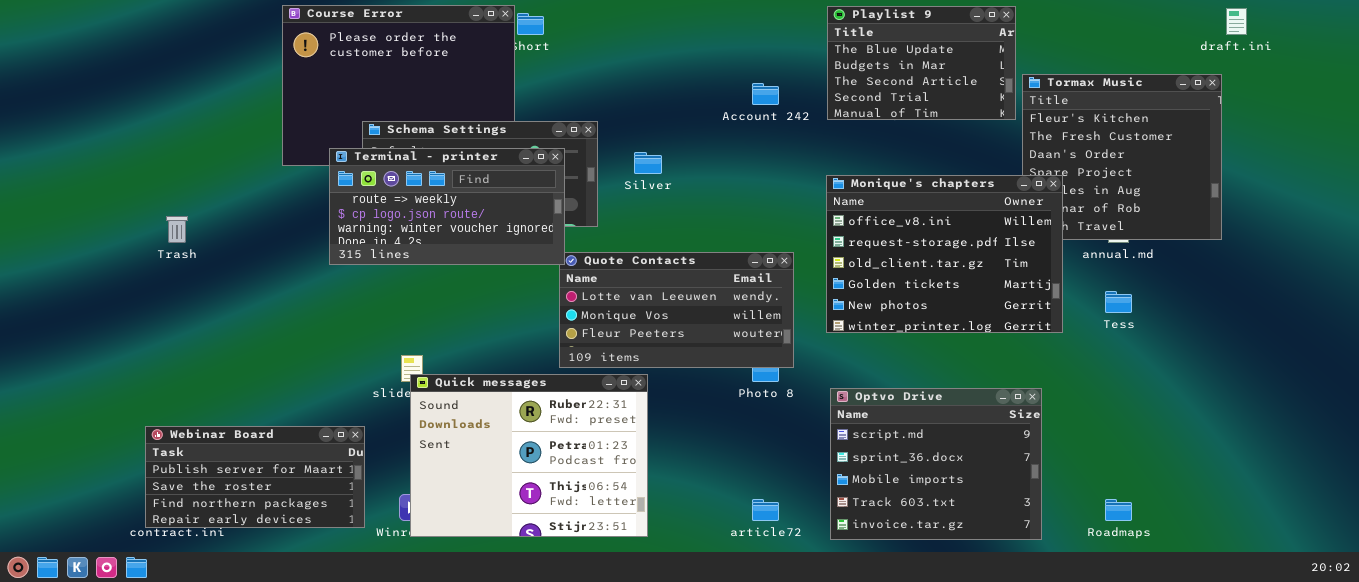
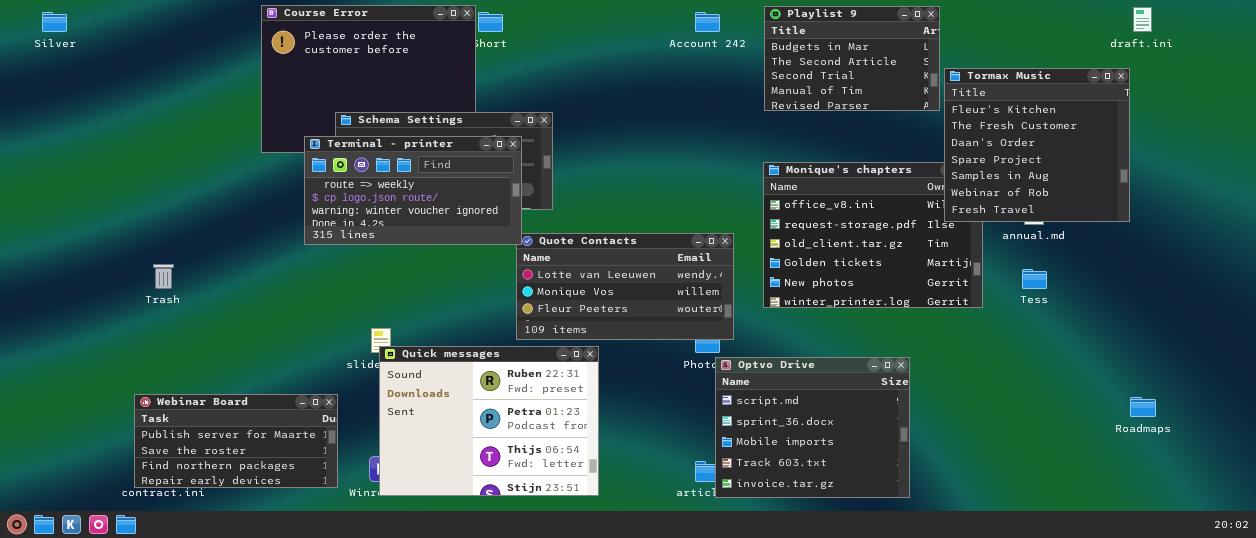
Playlist 9: [827,6,1016,120] -> [764,6,940,111], scrolled down 1 row
Tormax Music: [1022,74,1222,240] -> [944,68,1130,222], raised
Account 242: [752,83,779,105] -> [695,12,720,32], moved
Silver: [634,152,662,174] -> [42,12,67,32], moved
Trash: [166,216,188,243] -> [153,264,174,289], moved
Optvo Drive: [830,388,1042,540] -> [715,357,910,498], moved
Roadmaps: [1105,499,1132,521] -> [1130,397,1156,417], moved

